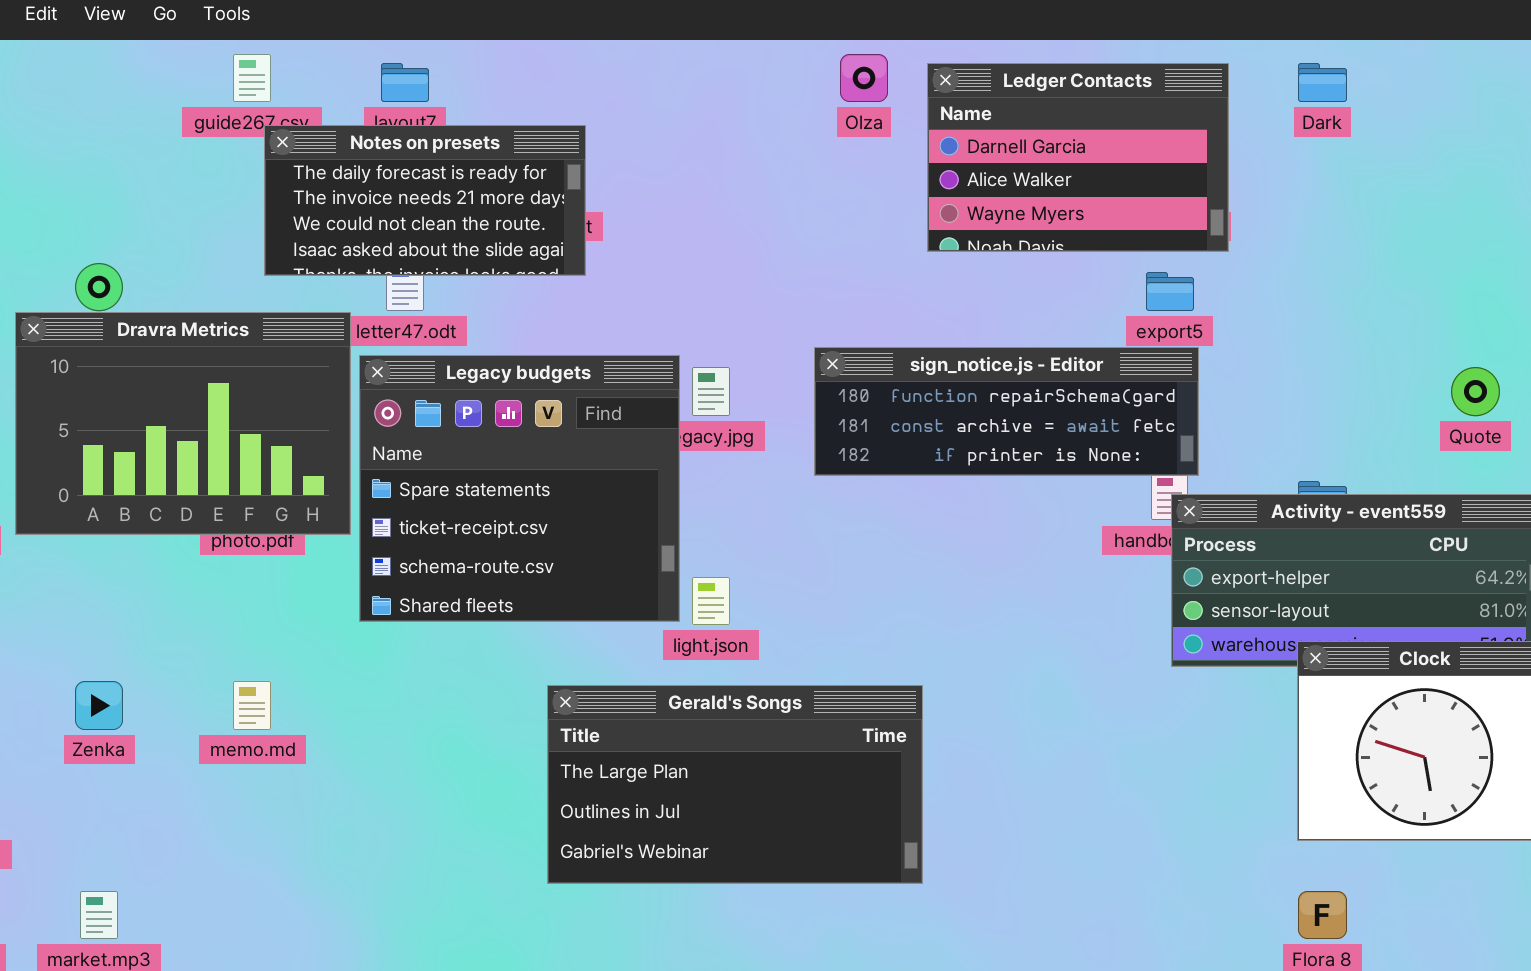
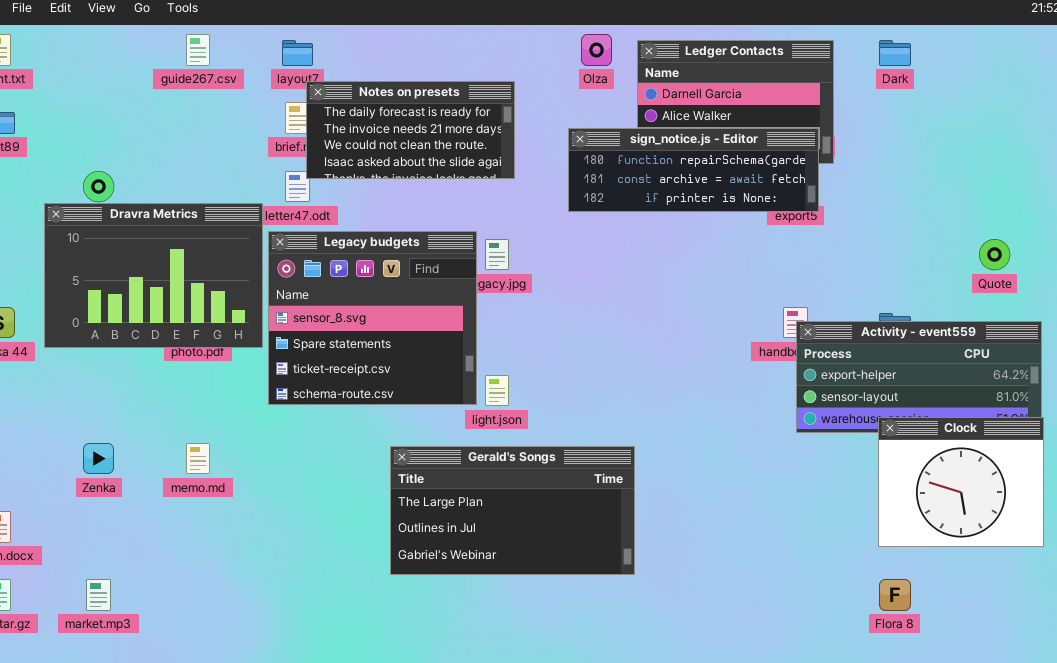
Notes on presets: [264,125,586,276] -> [306,81,515,179], moved
sign_notice.js - Editor: [814,347,1199,476] -> [568,128,819,212], moved
Legacy budgets: [359,355,680,622] -> [268,231,477,405], scrolled up 1 row

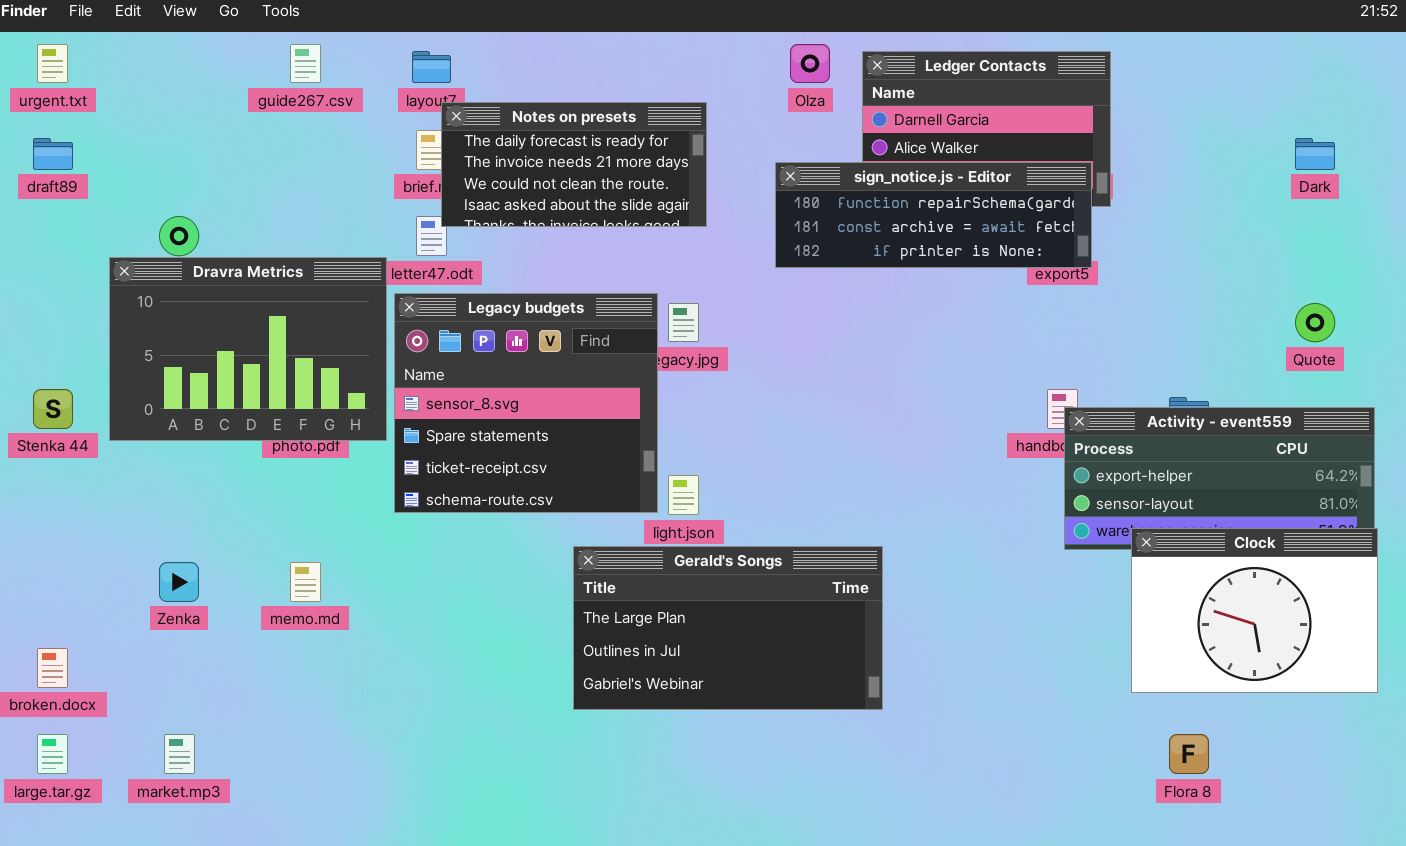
Dark: [879,40,911,66] -> [1295,138,1335,170], moved
Clock: [878,417,1044,547] -> [1131,528,1378,693], resized
Gerald's Songs: [390,446,635,575] -> [573,546,883,710], moved

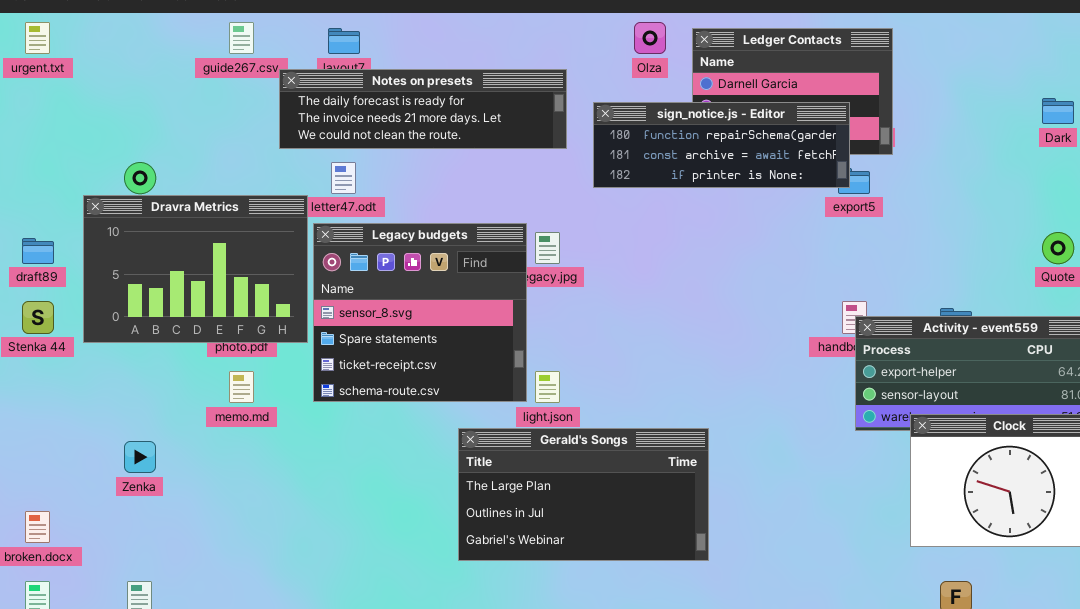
Notes on presets: [441,102,707,227] -> [279,69,567,149], resized
draft89: [33,138,73,170] -> [22,238,54,264], moved
sign_notice.js - Editor: [775,162,1092,268] -> [593,102,850,188], moved
memo.md: [290,562,321,602] -> [229,371,254,403], moved

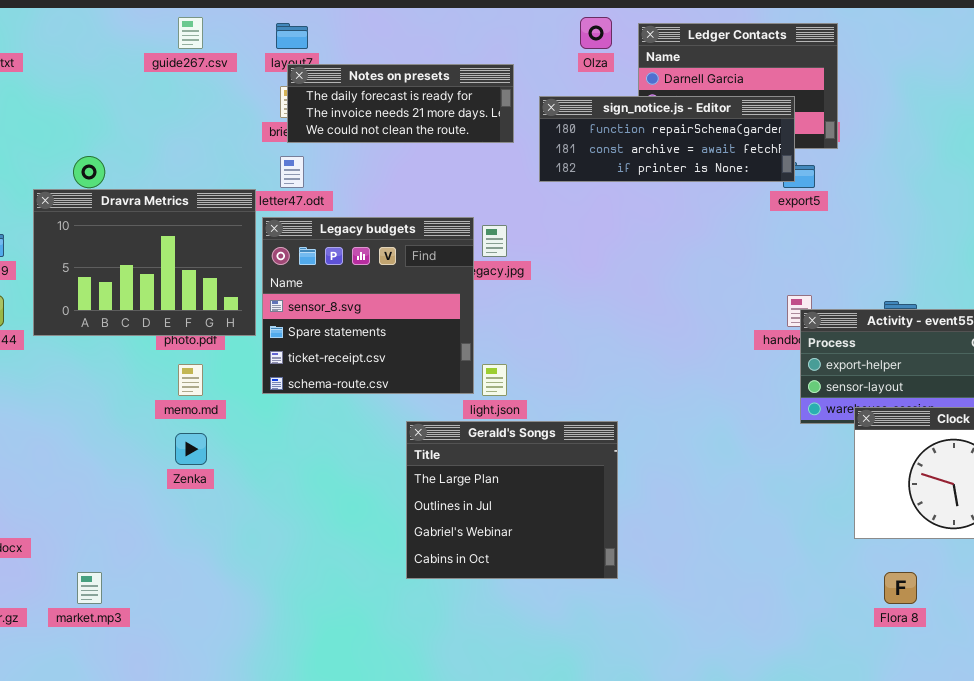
Notes on presets: [279,69,567,149] -> [287,64,514,143], resized
Gerald's Songs: [458,428,709,561] -> [406,421,618,579], resized
Zenka: [124,441,156,473] -> [175,433,207,465], moved

